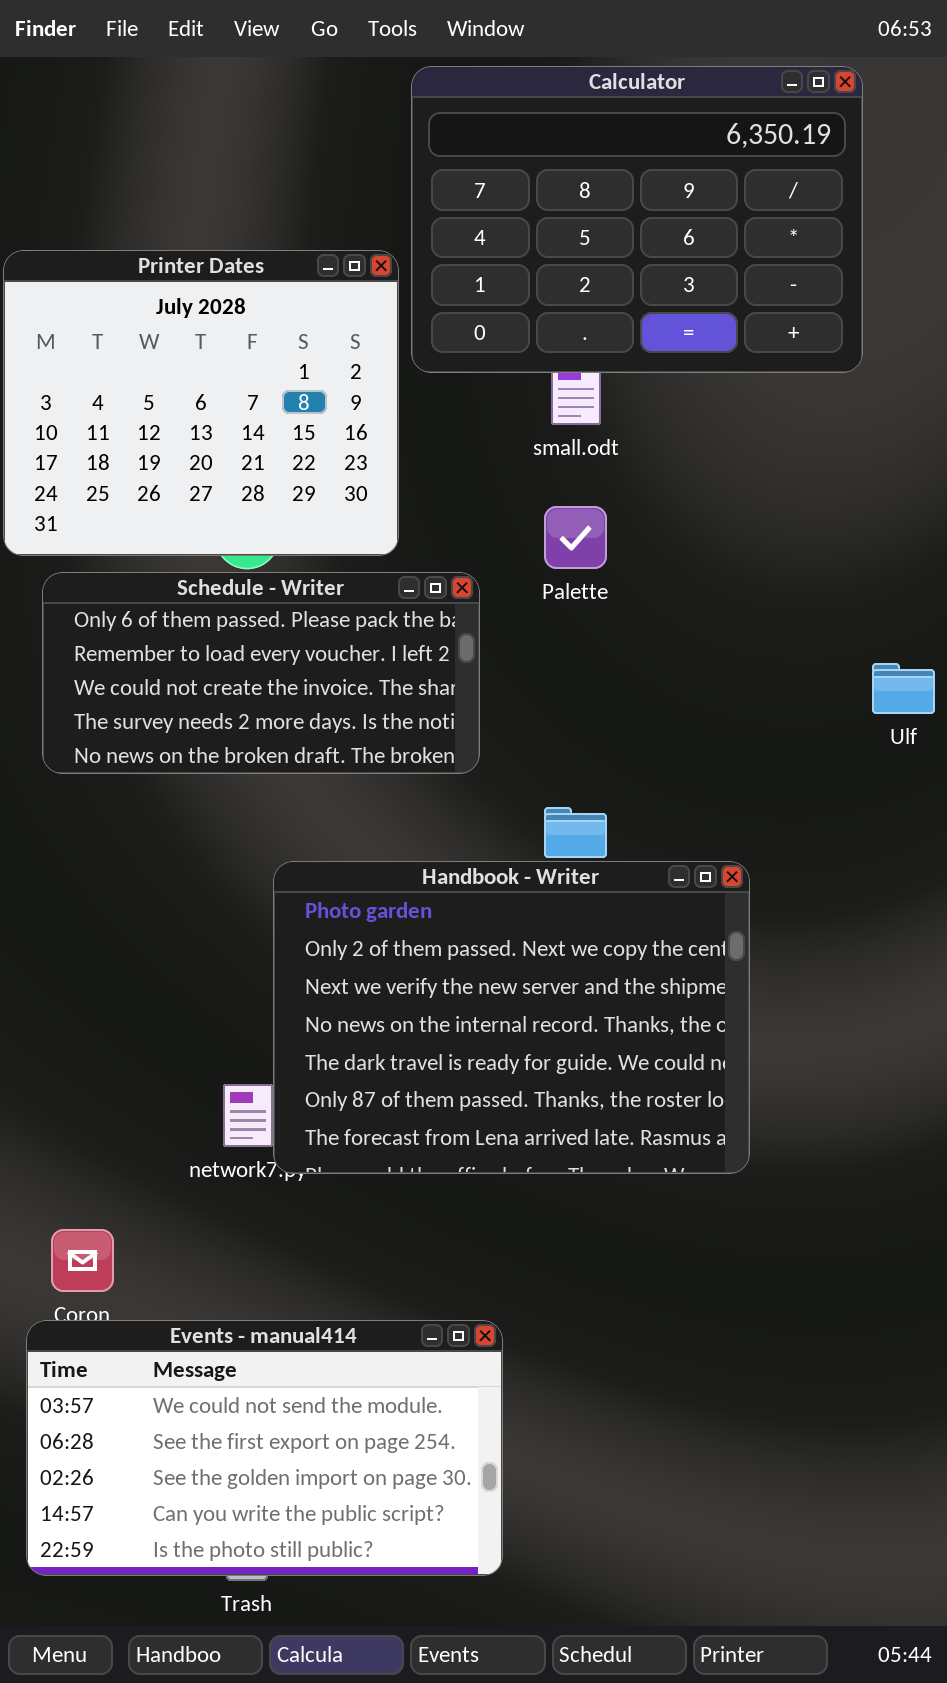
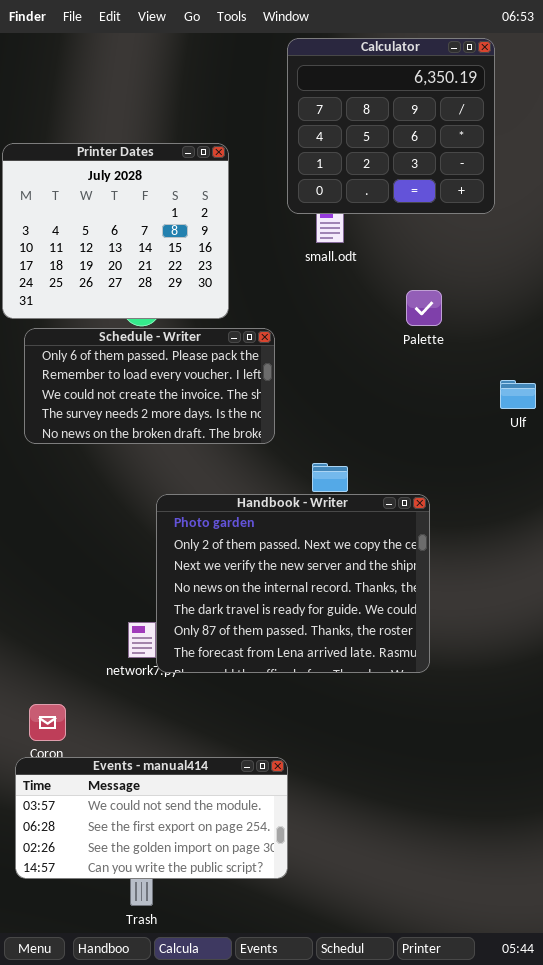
Calculator: [411,66,863,373] -> [287,38,495,214], resized
Palette: [544,506,607,569] -> [406,290,442,326], moved
Events - manual414: [26,1320,503,1576] -> [15,757,288,879], resized

